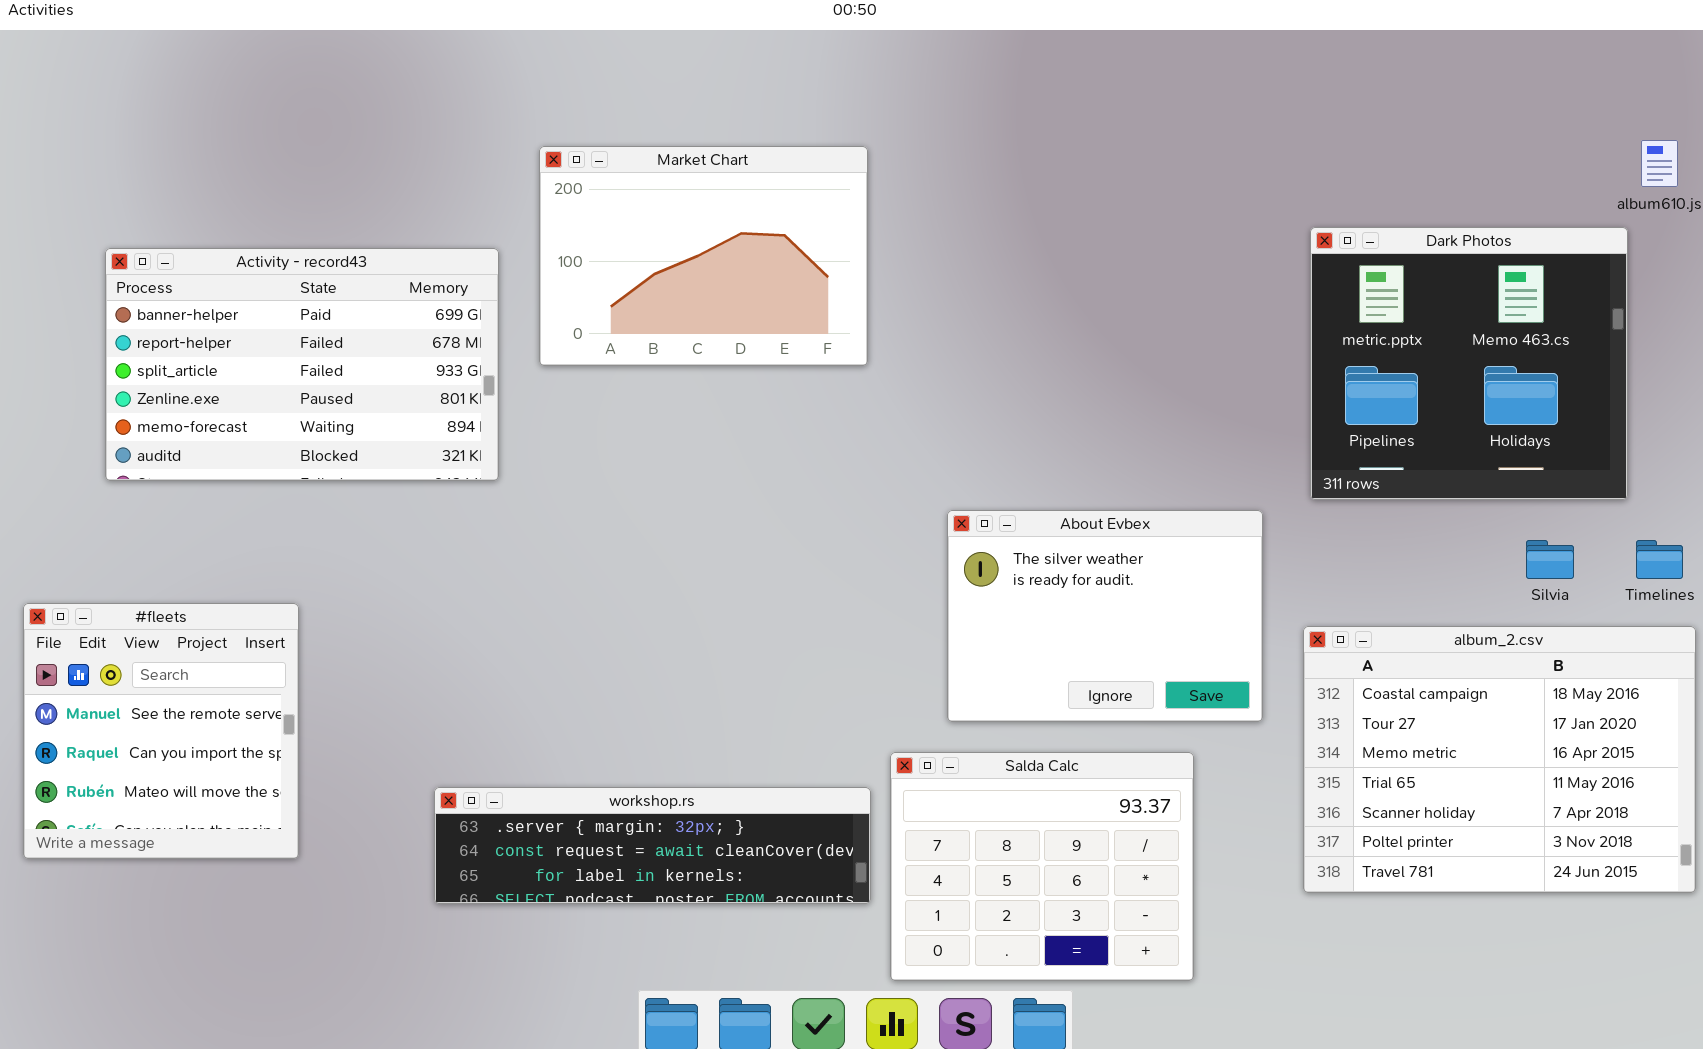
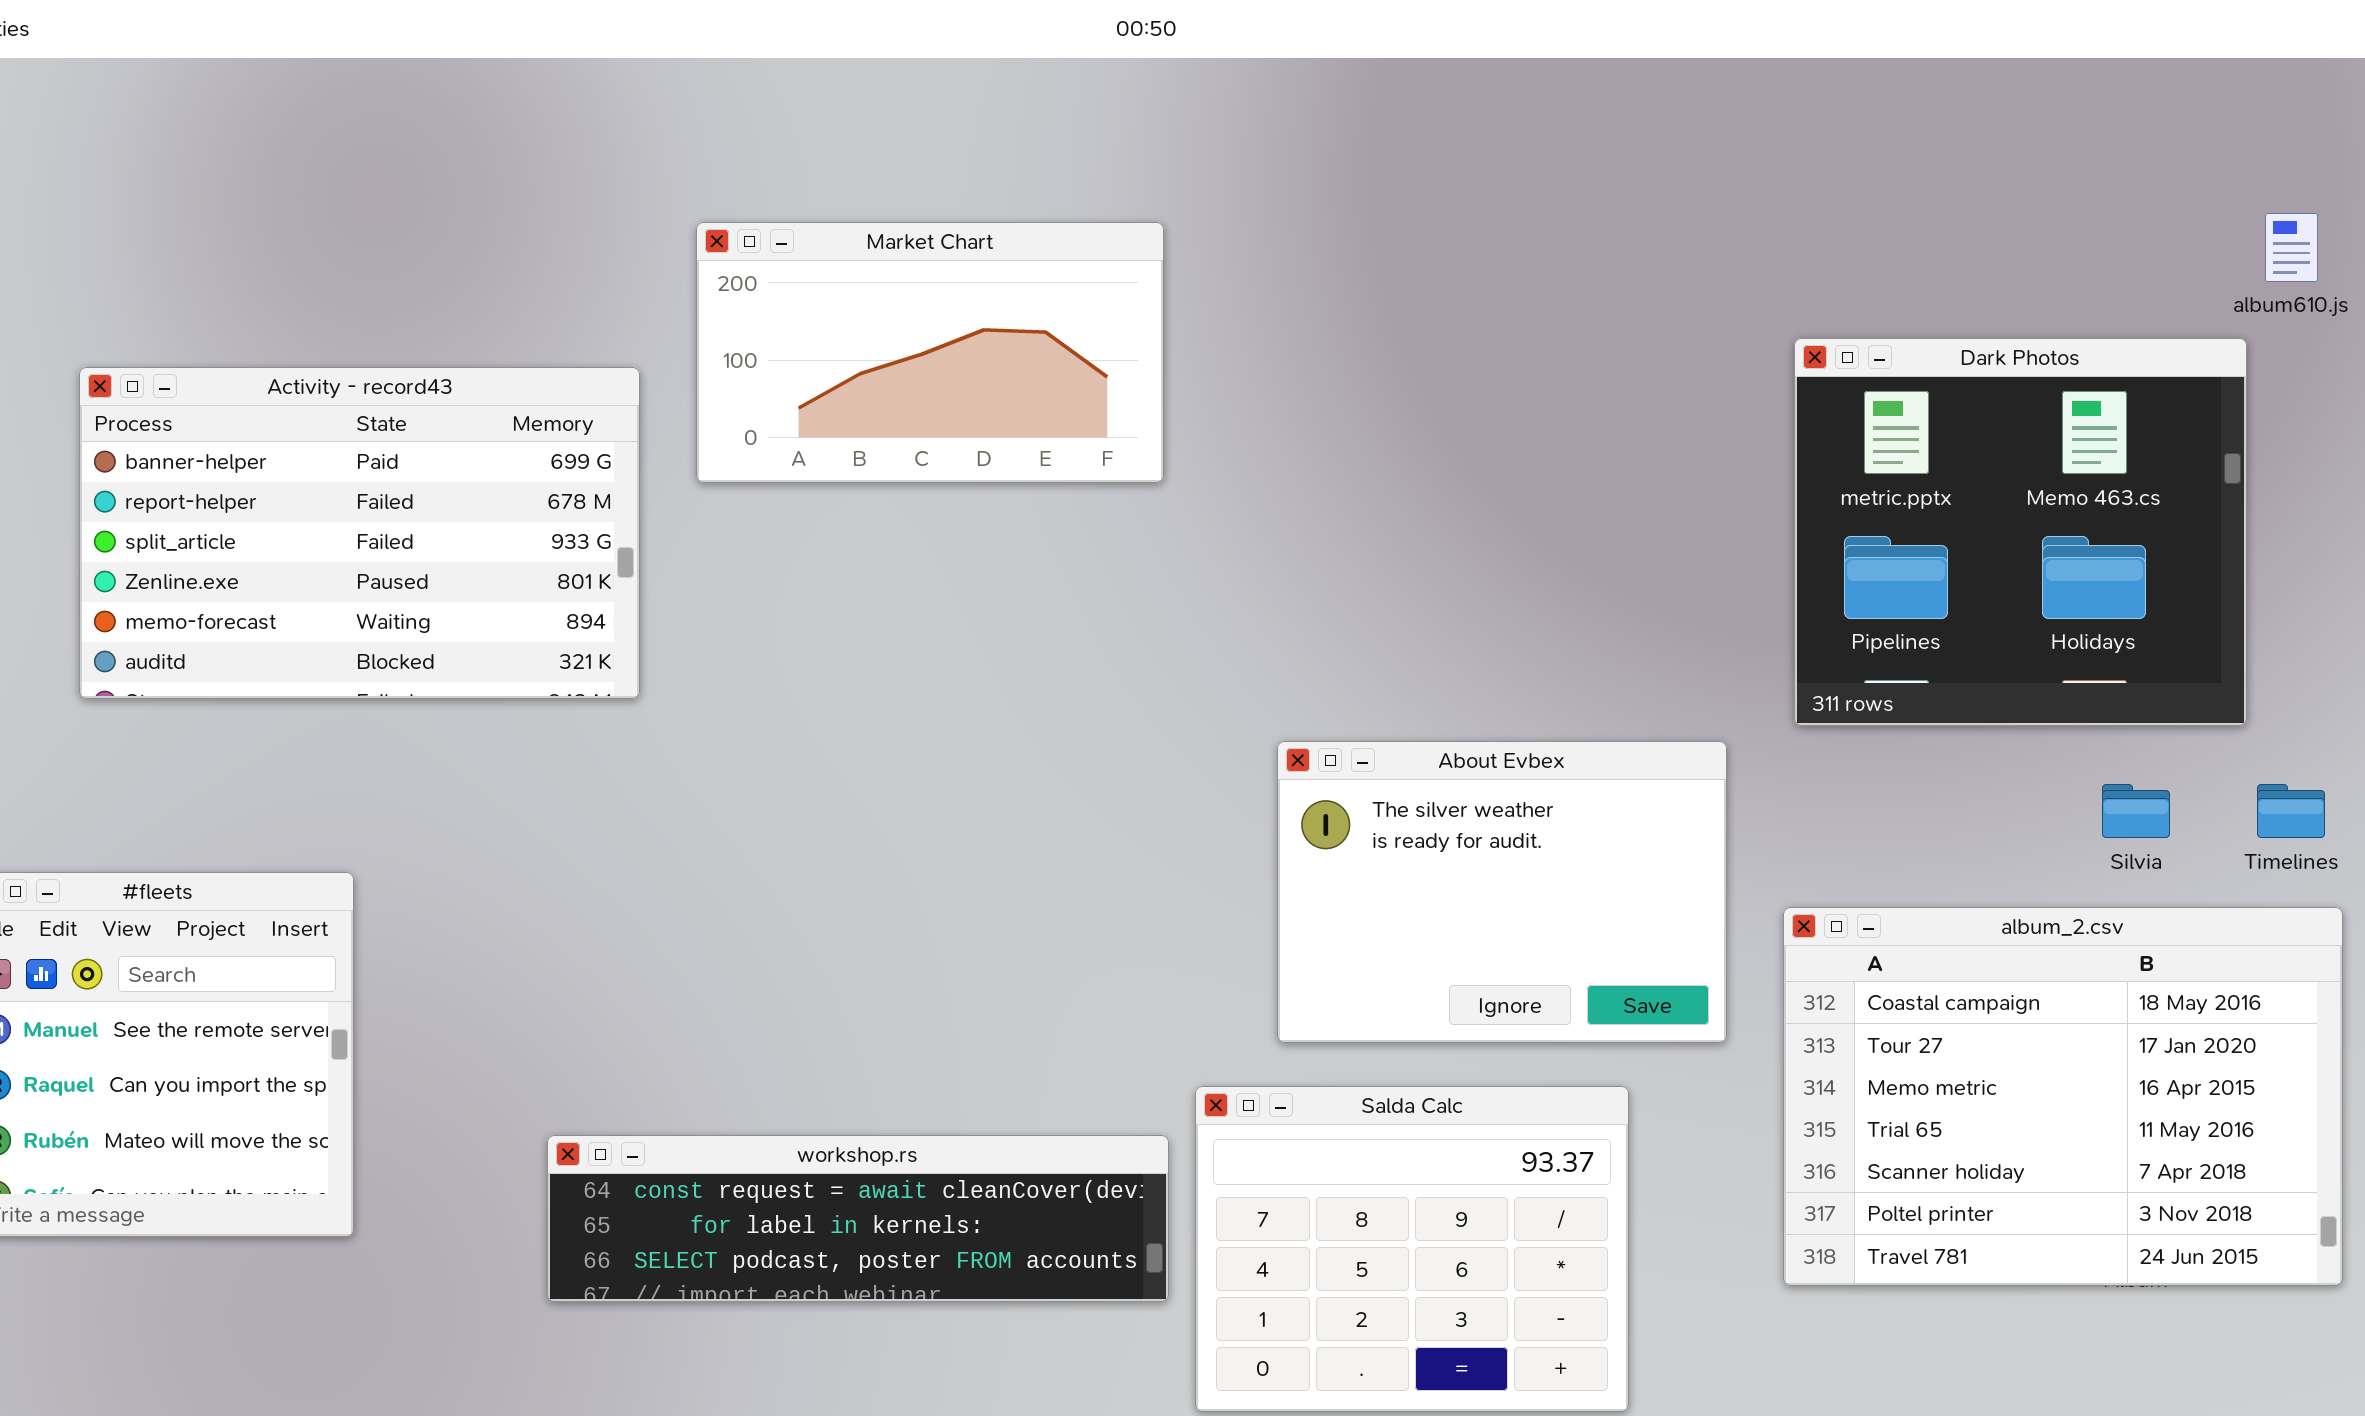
Market Chart: [539,146,868,366] -> [696,222,1164,483], resized
workshop.rs: [434,787,871,904] -> [547,1135,1169,1302], scrolled down 1 row

